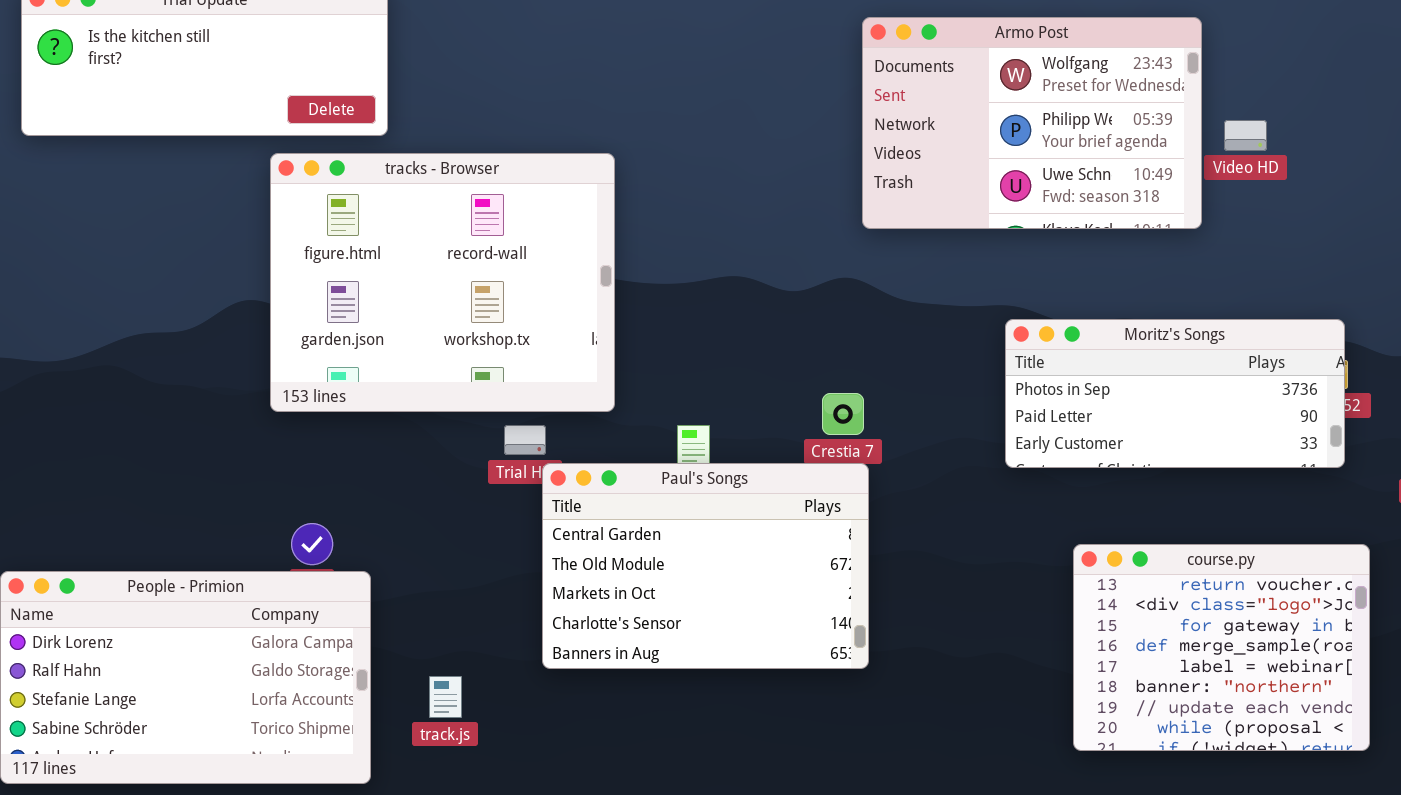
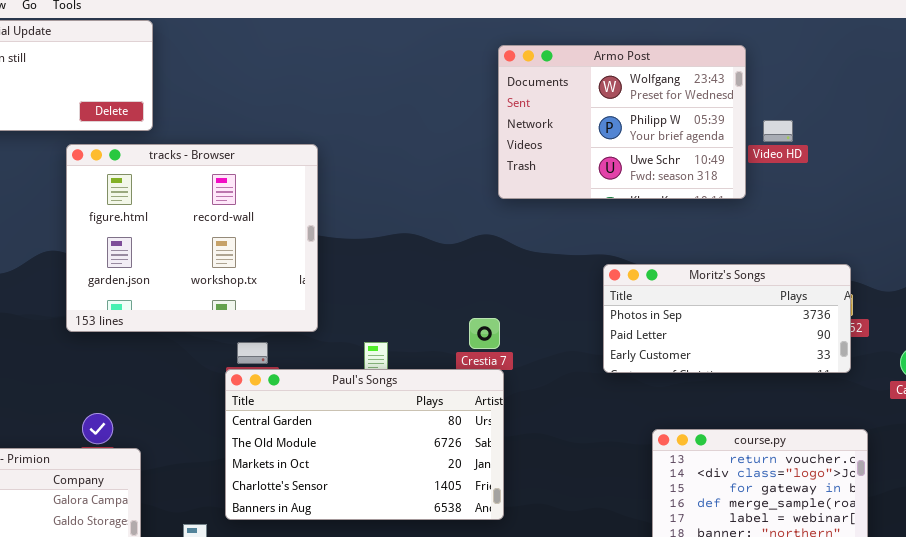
Paul's Songs: [542,463,869,669] -> [225,369,504,520], resized

